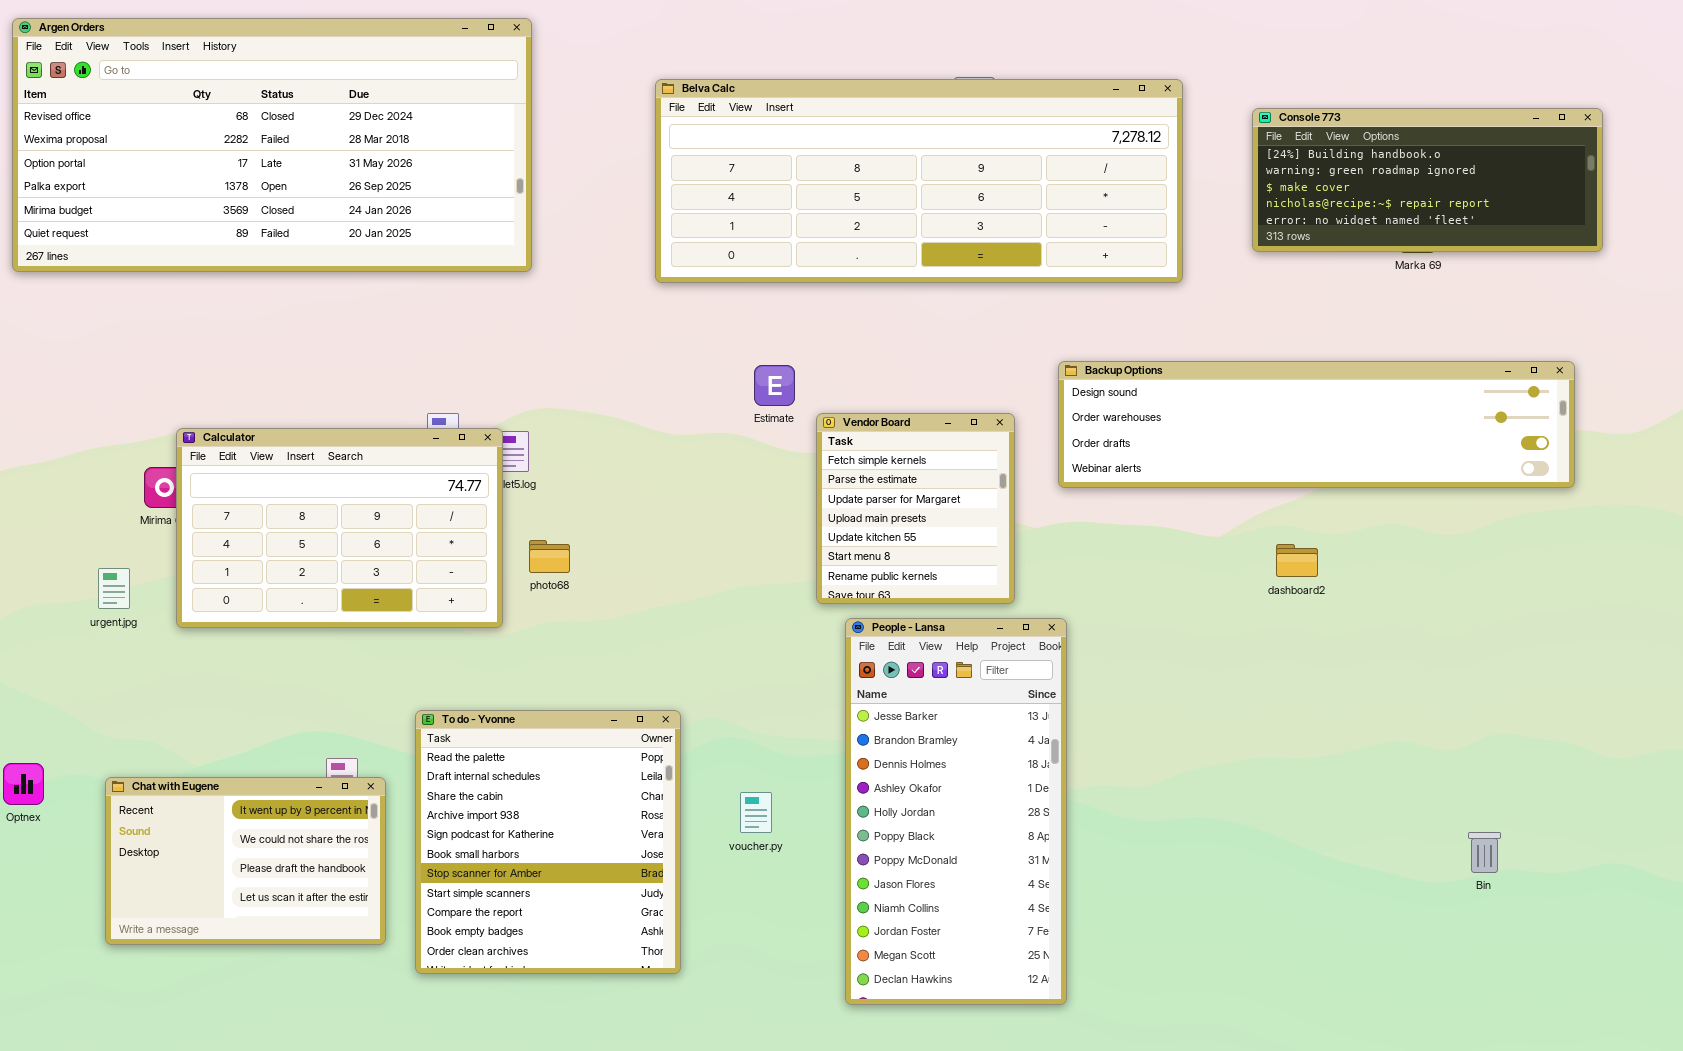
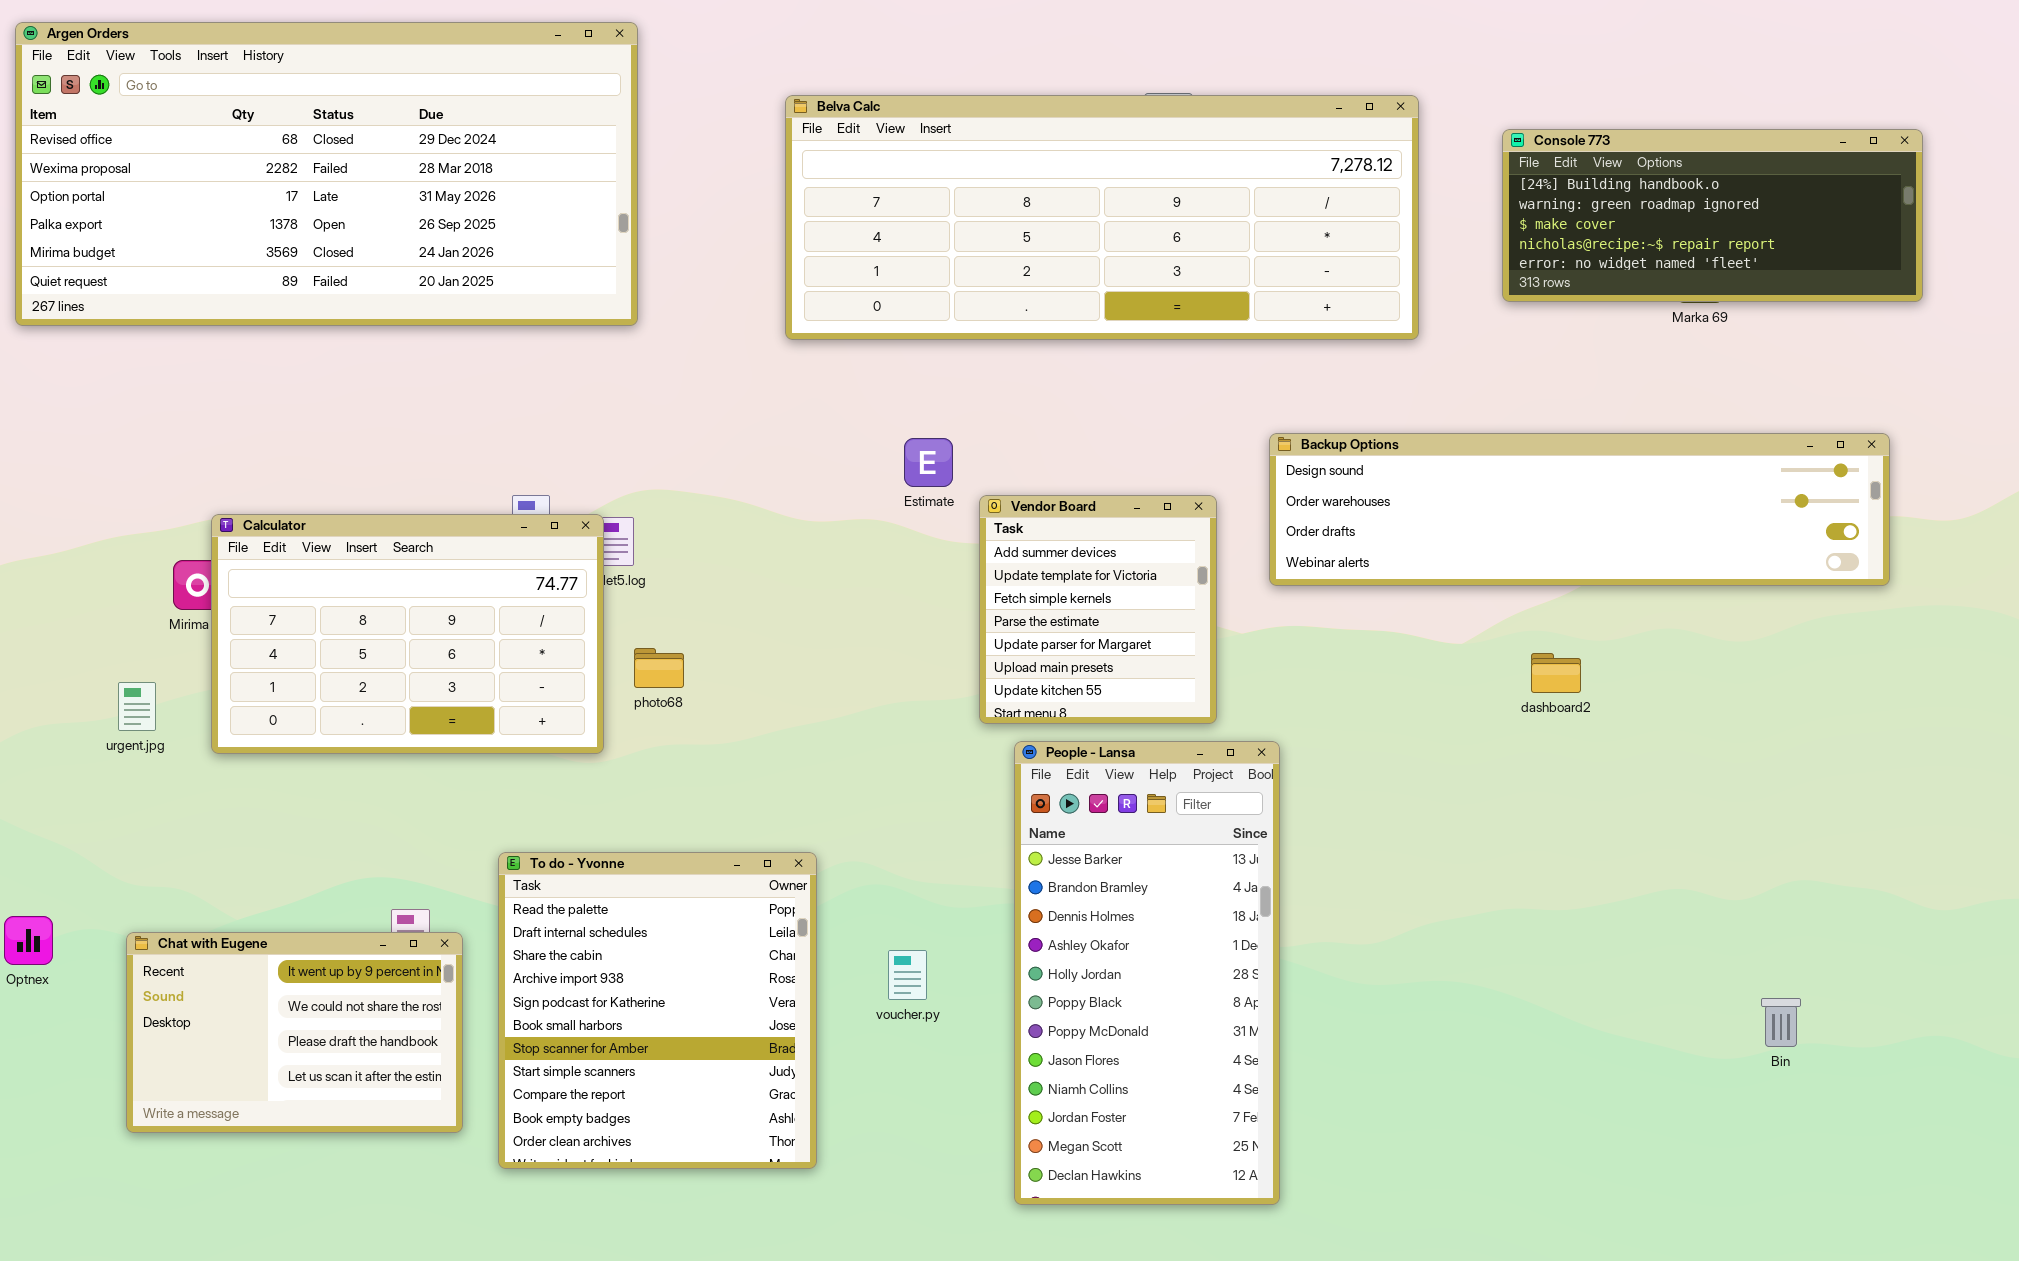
Vendor Board: [816,413,1015,604] -> [979,495,1217,724], scrolled up 2 rows

